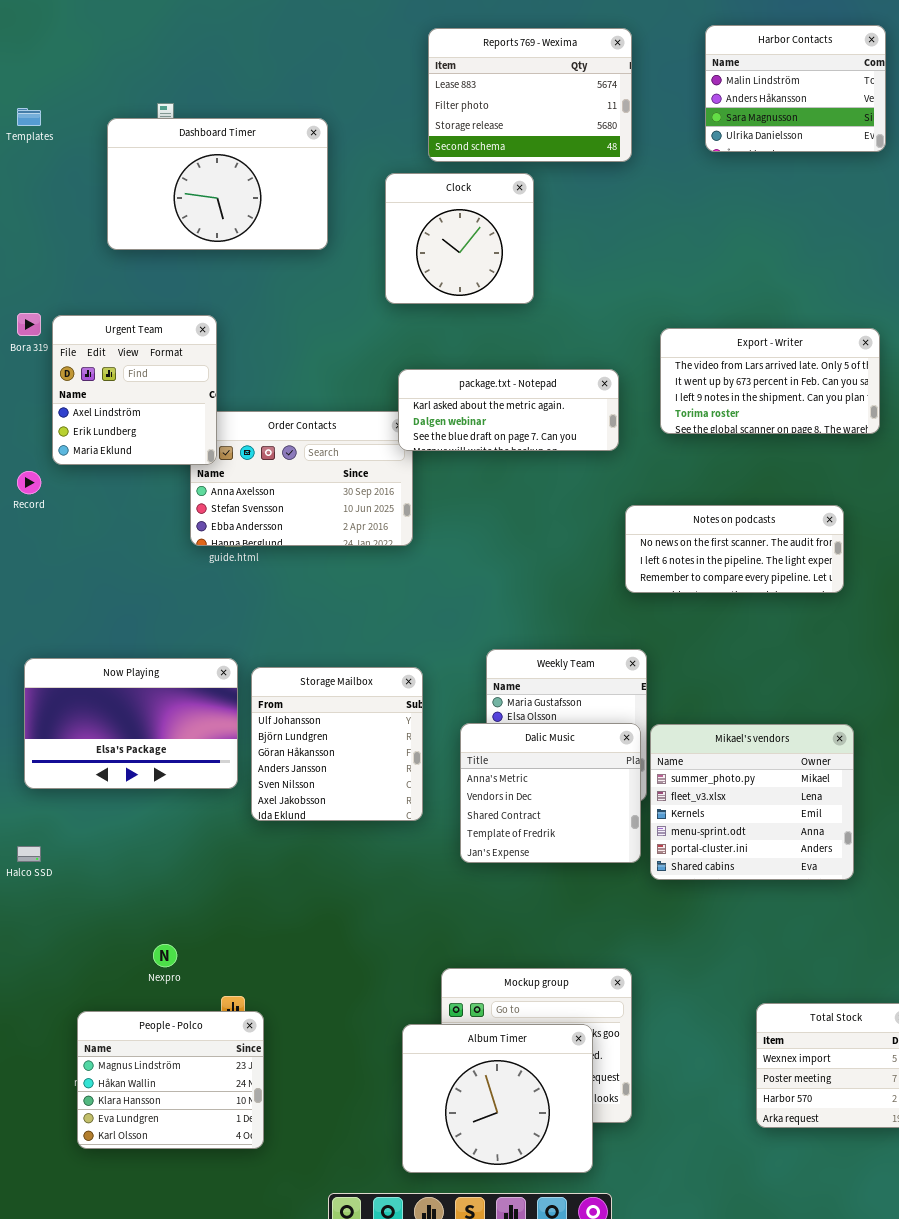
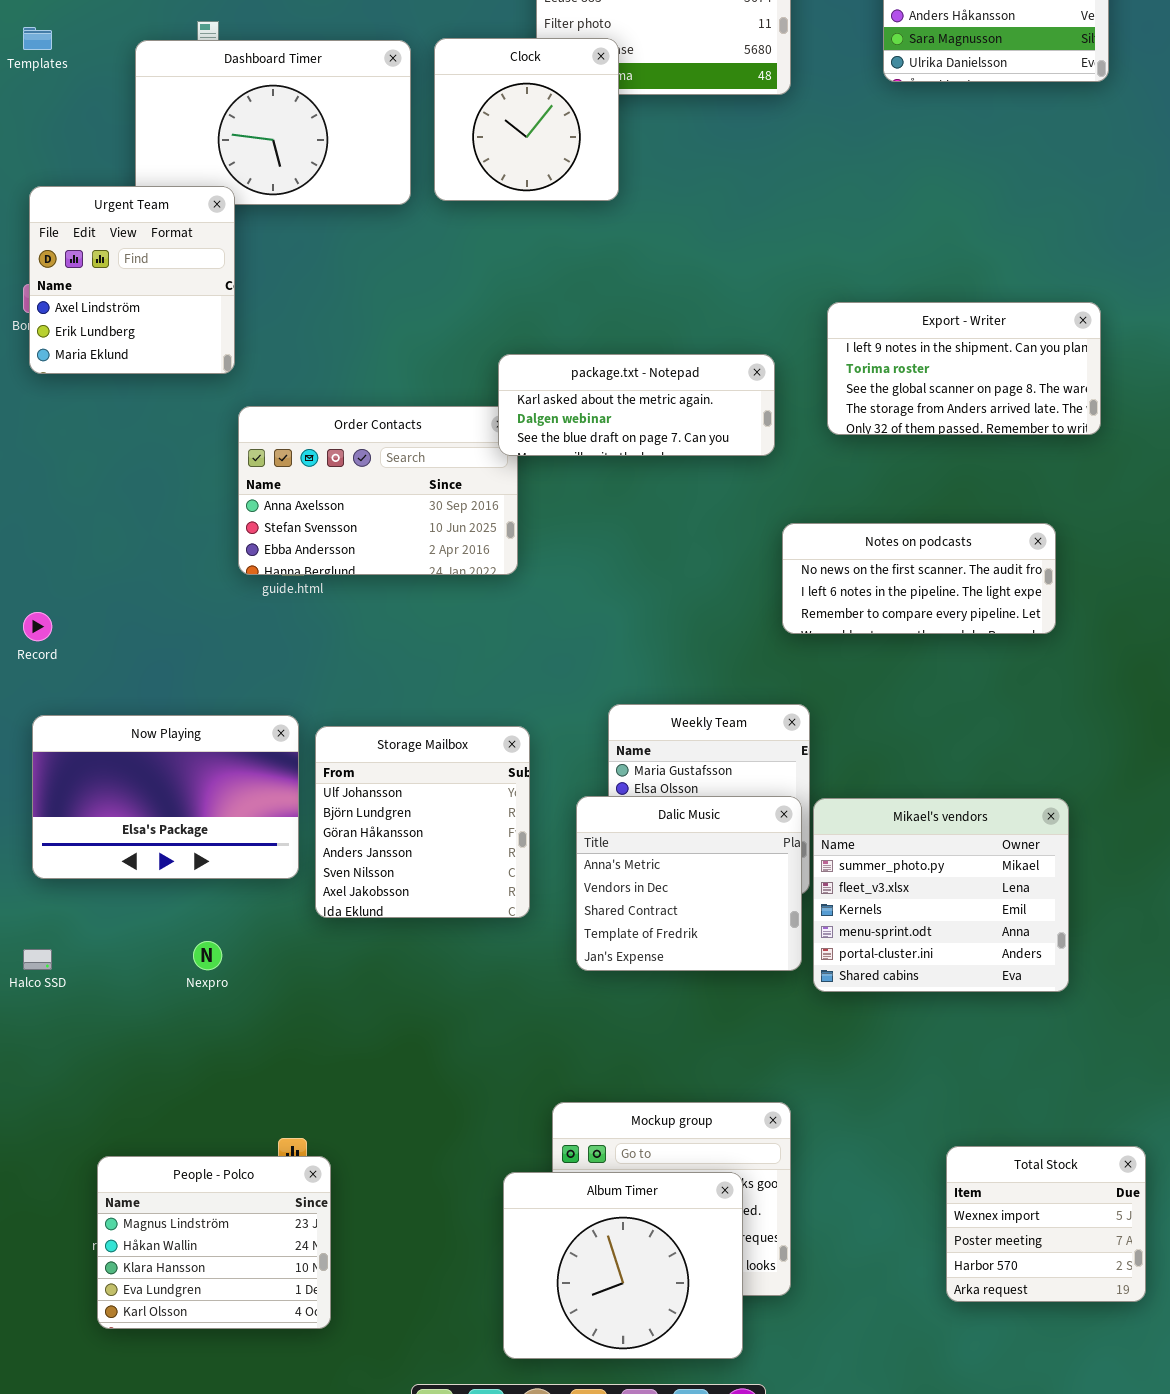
Clock: [385,173,534,304] -> [434,38,619,201], moved
Urgent Team: [52,315,217,465] -> [29,186,235,374], moved
Export - Writer: [660,328,880,434] -> [827,302,1101,435], scrolled down 2 rows
Record: [17,471,41,494] -> [23,612,52,641], moved
Nexpro: [153,944,177,967] -> [193,941,222,970], moved

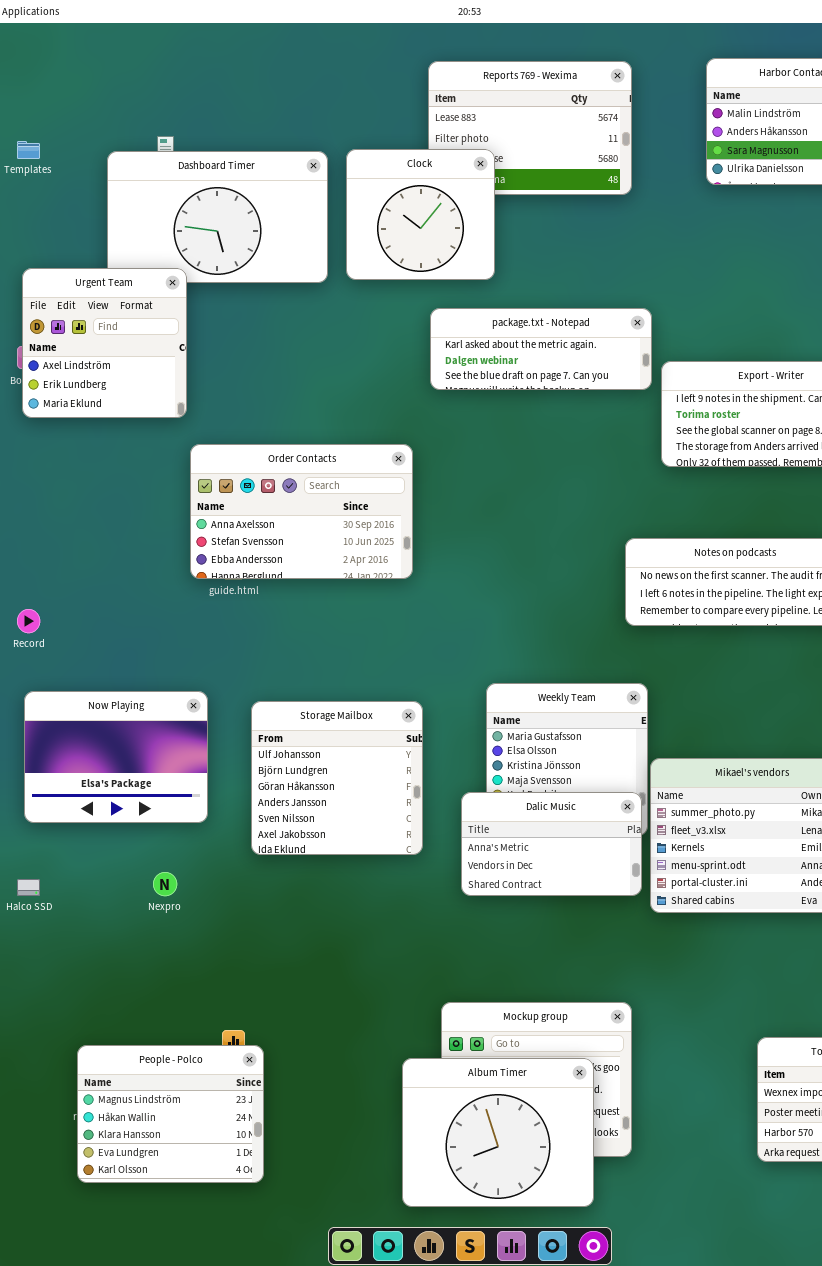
package.txt - Notepad: [498,354,775,456] -> [430,308,652,390], moved
Now Playing: [32,715,299,879] -> [24,691,208,823], resized
Dalic Music: [576,796,802,971] -> [461,792,642,896], resized

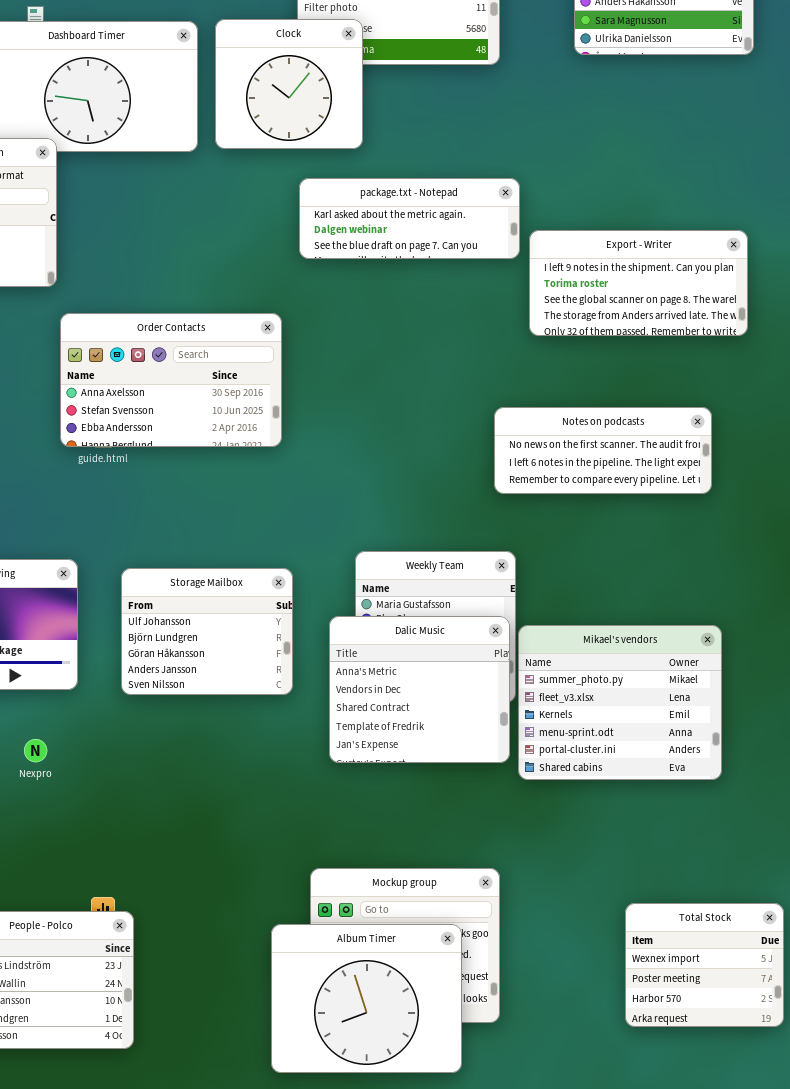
Storage Mailbox: [251,701,423,855] -> [121,568,293,695], resized
Dalic Music: [461,792,642,896] -> [329,616,510,763], resized

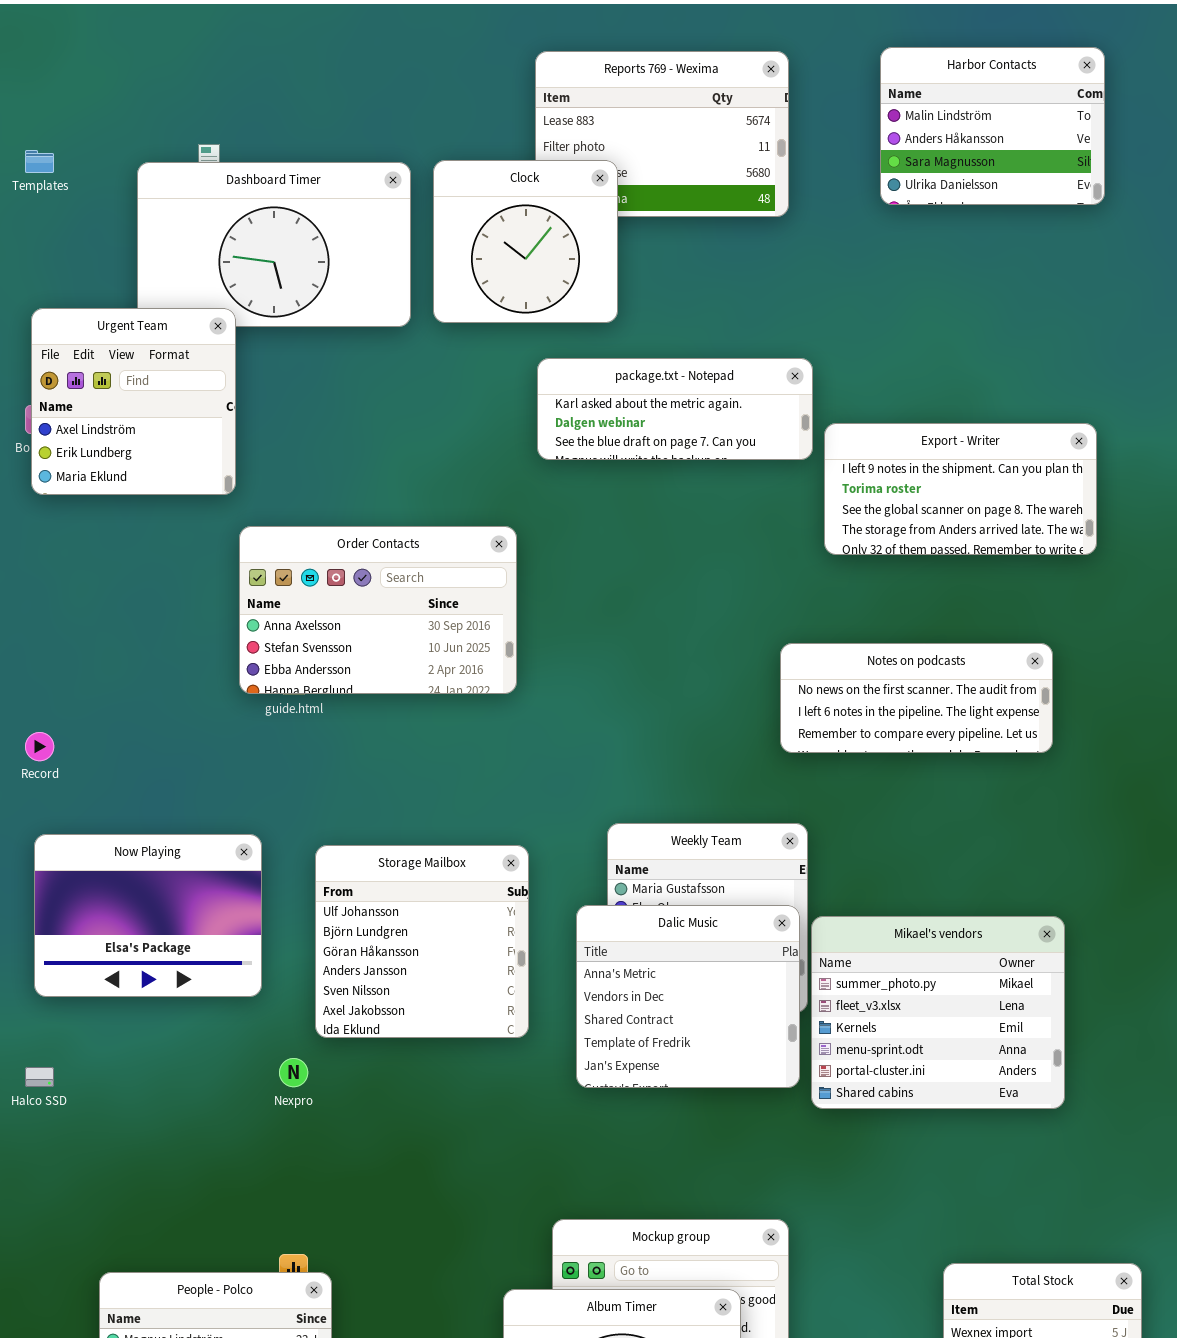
Storage Mailbox: [121,568,293,695] -> [315,845,529,1038], resized
Nexpro: [24,739,47,762] -> [279,1058,308,1087], moved

